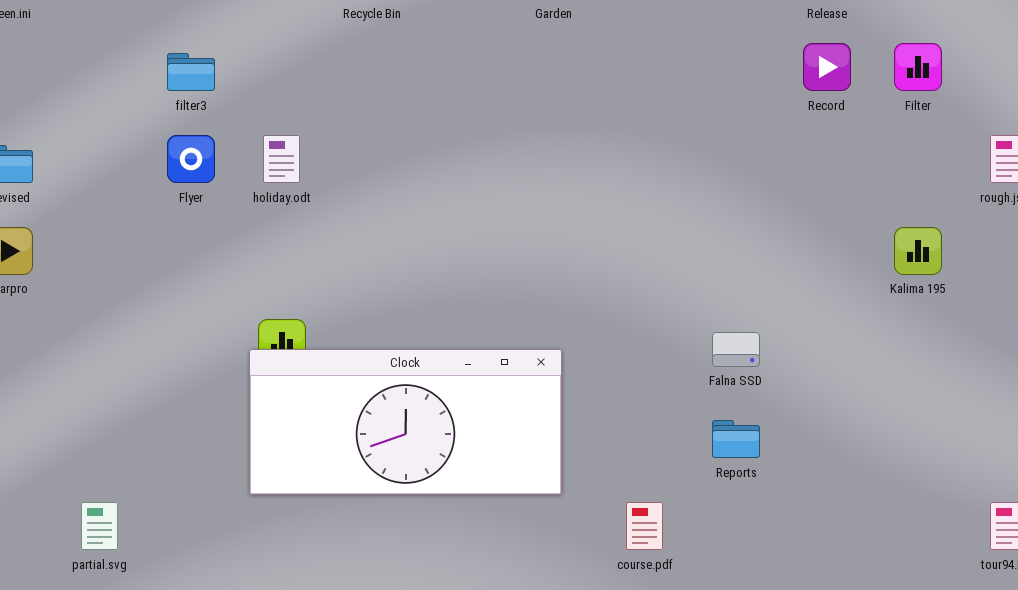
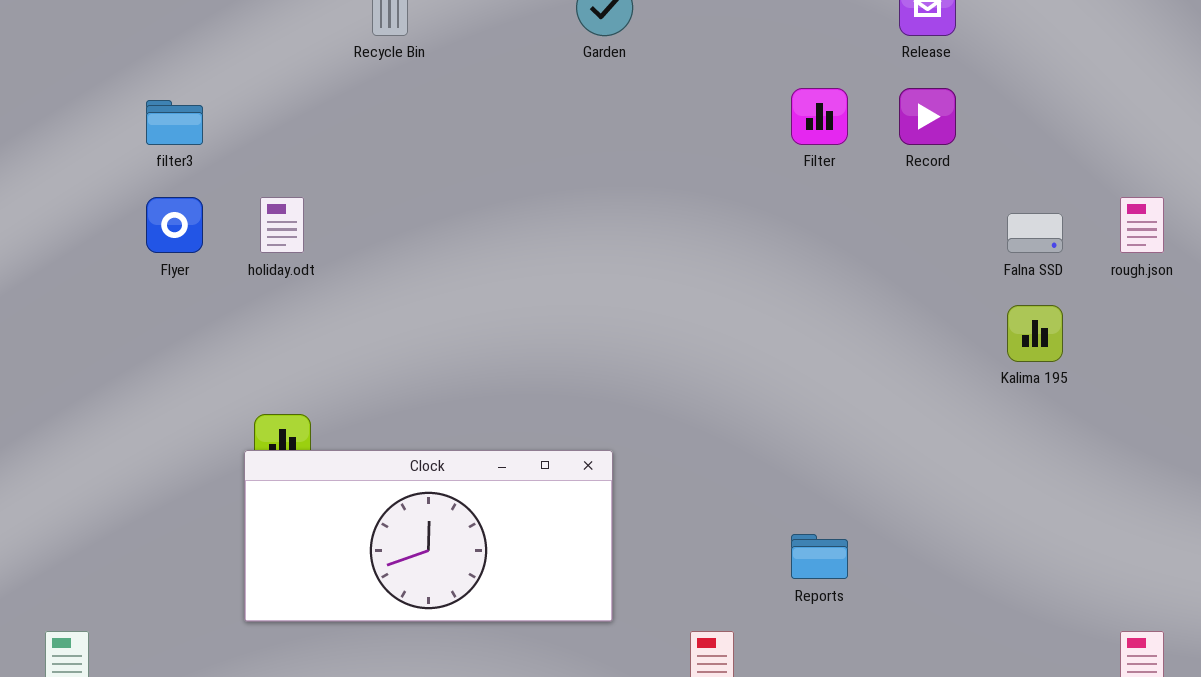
Filter: [894,43,942,91] -> [791,88,848,145], moved
Falna SSD: [712,332,760,367] -> [1007,213,1063,253], moved

